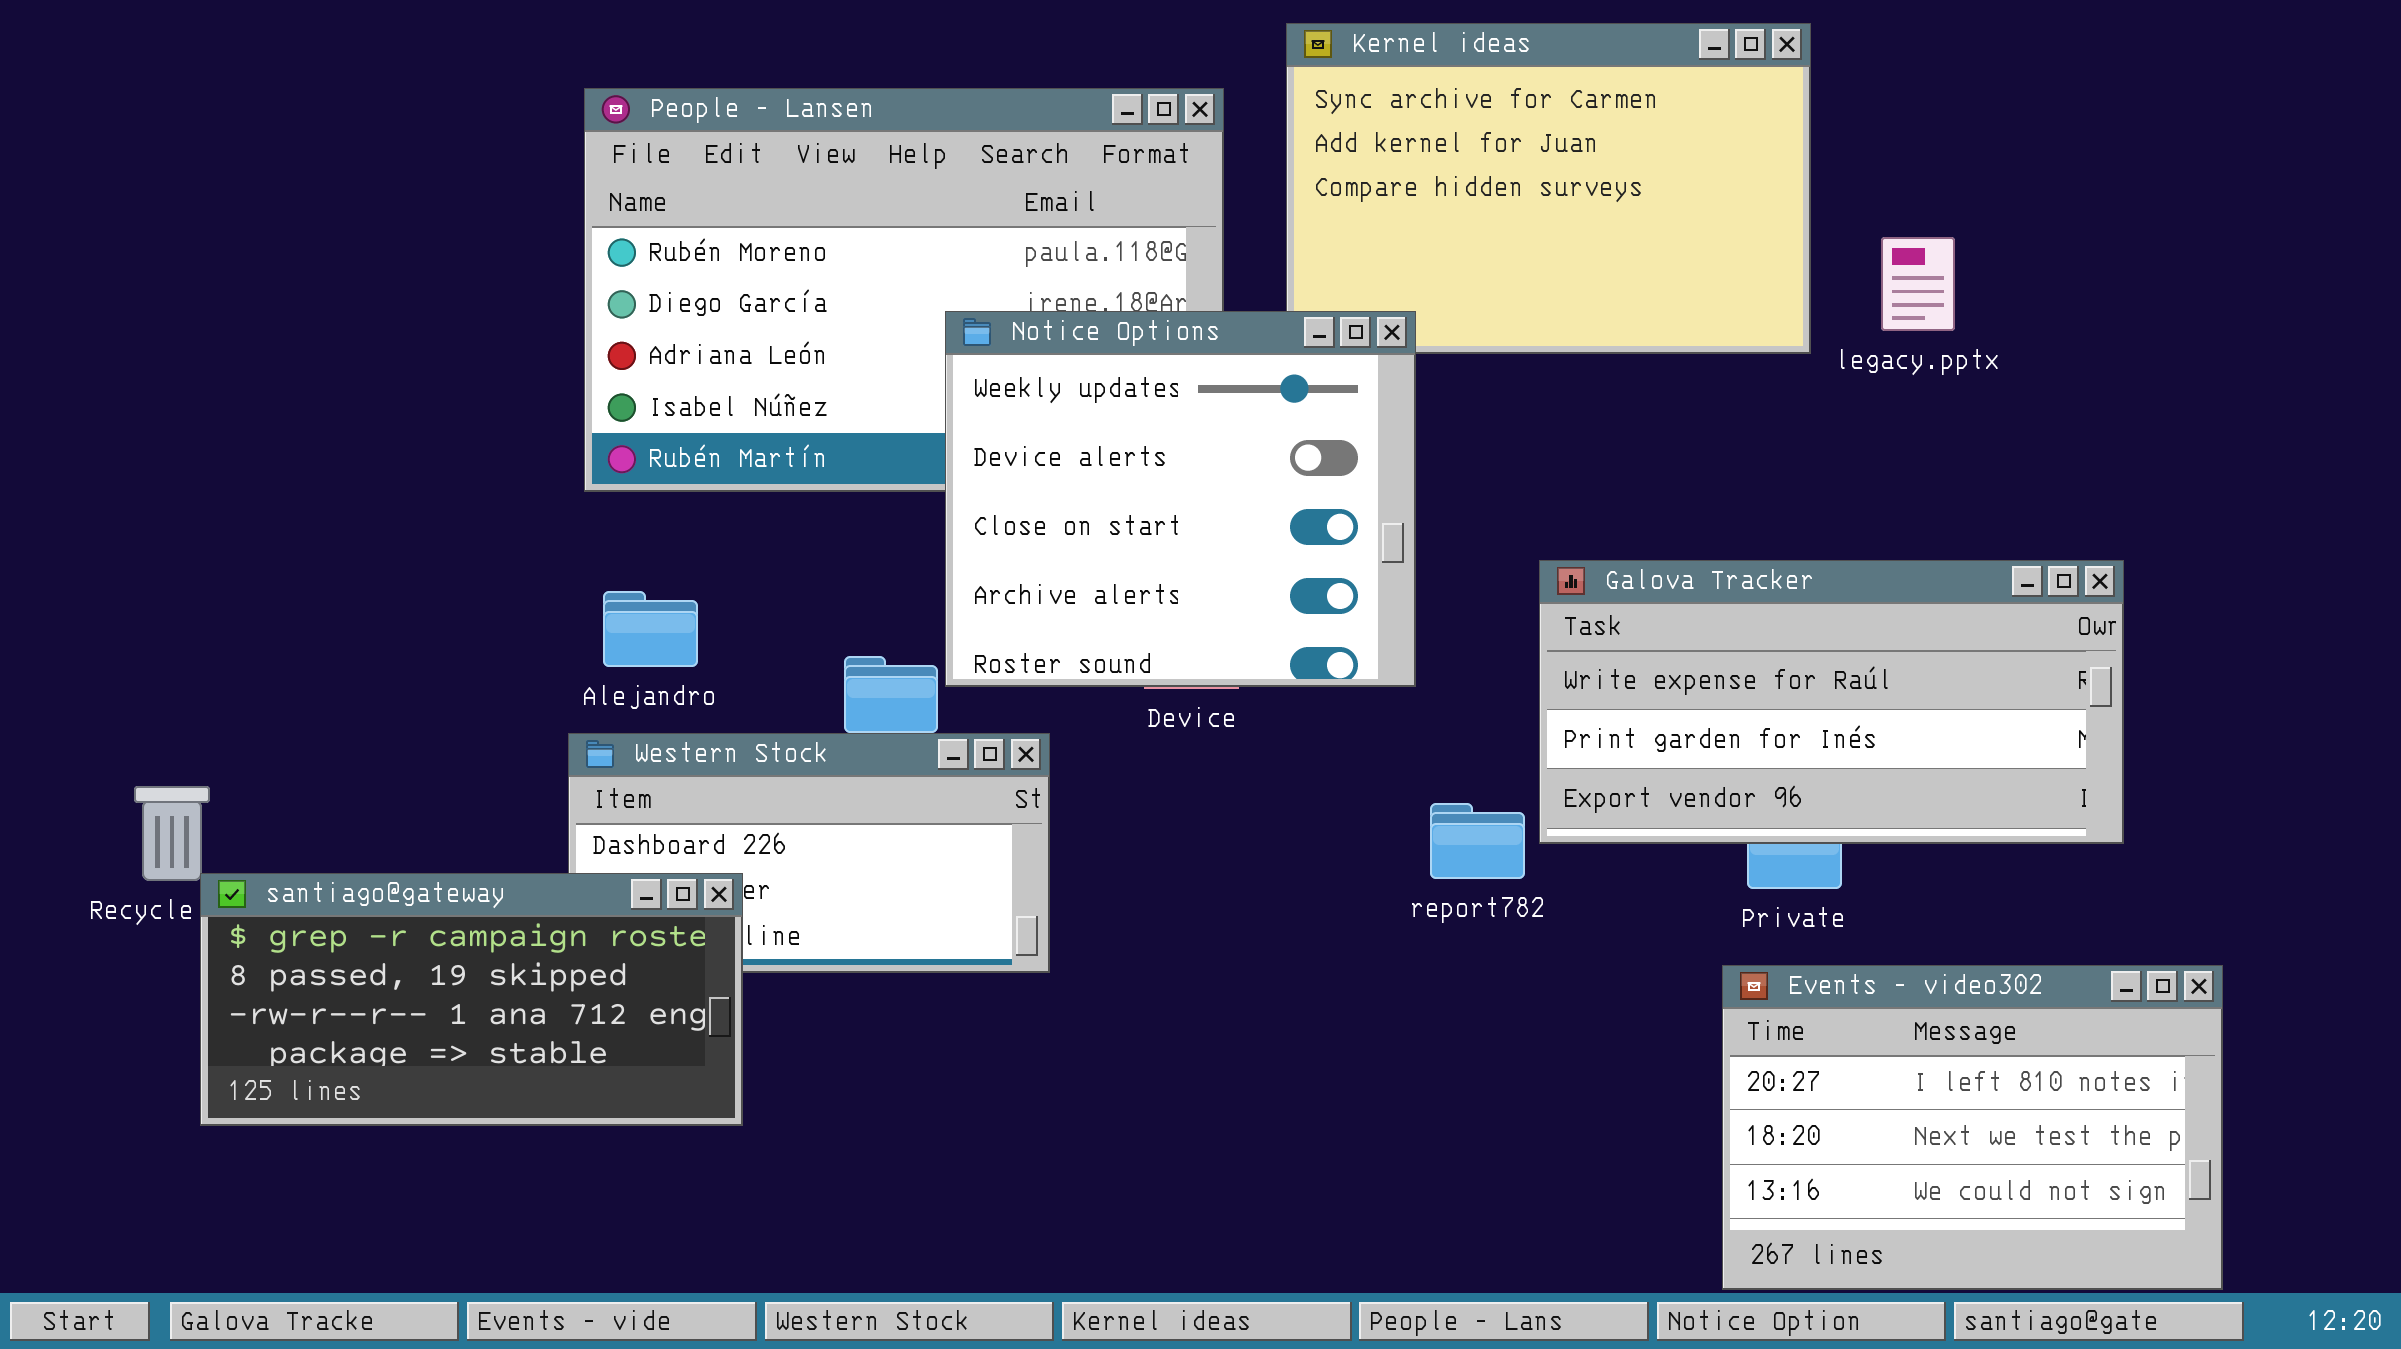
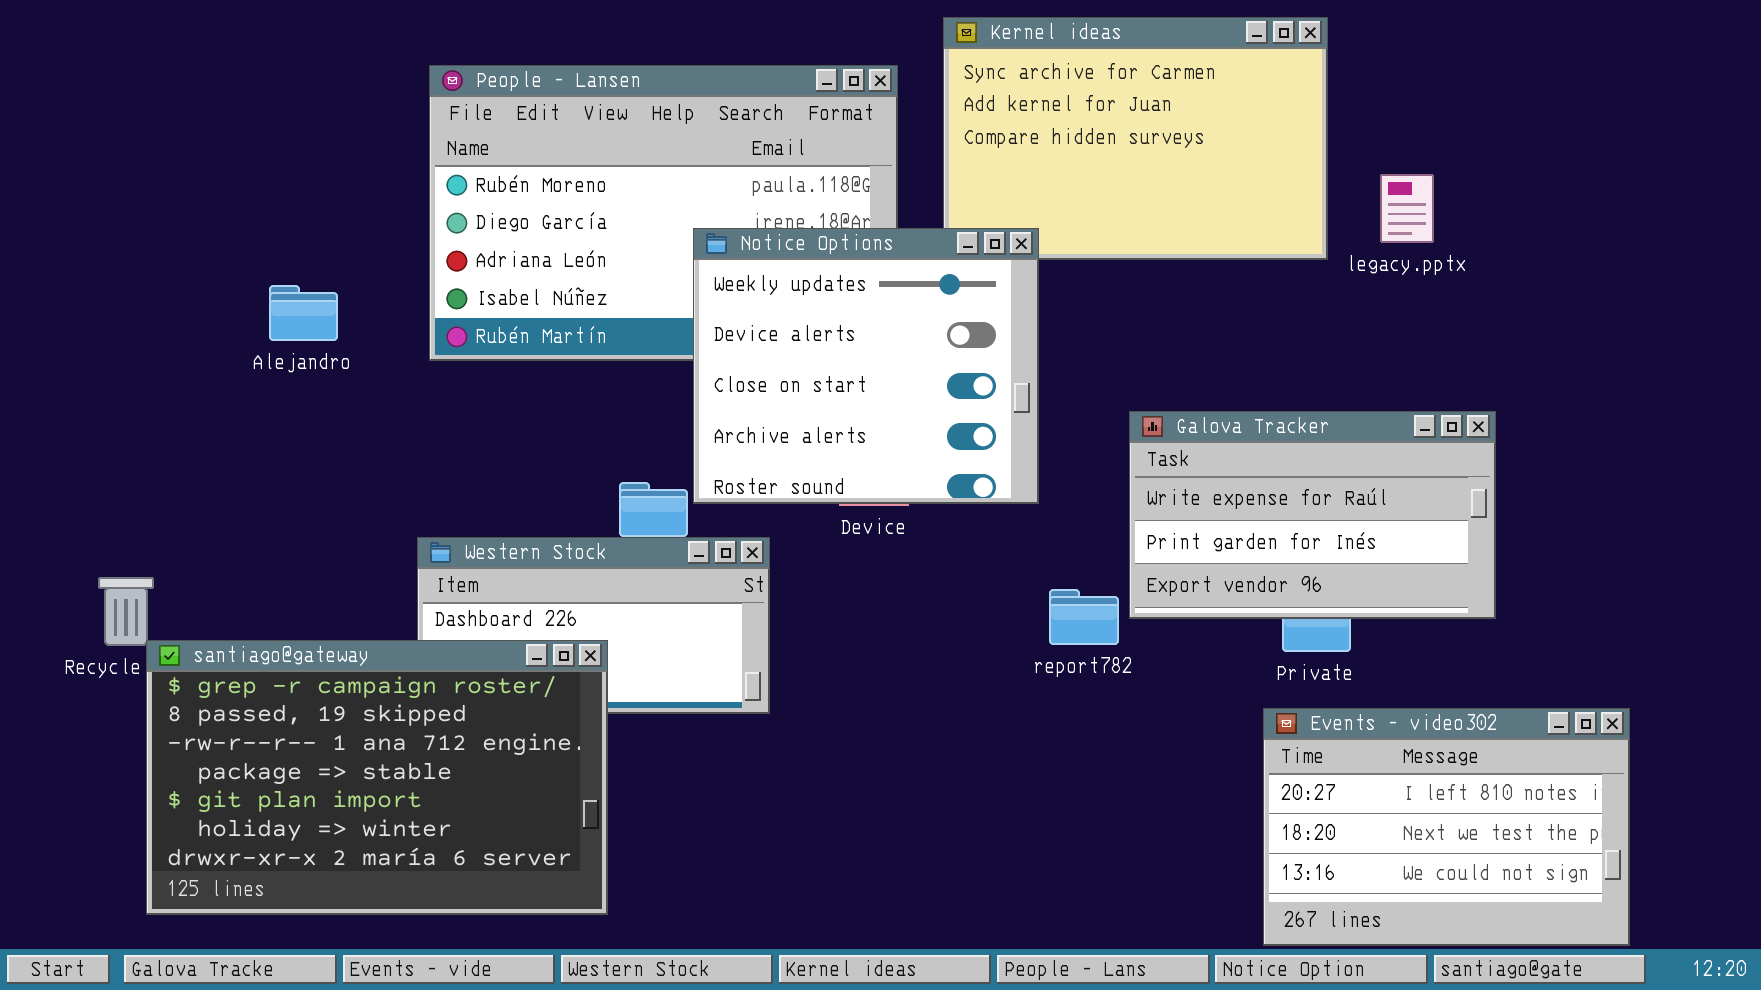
Galova Tracker: [1539,560,2124,844] -> [1129,411,1496,619], resized
Alejandro: [603,591,698,667] -> [269,285,338,341], moved
santiago@gateway: [200,873,743,1126] -> [146,640,608,915], resized

